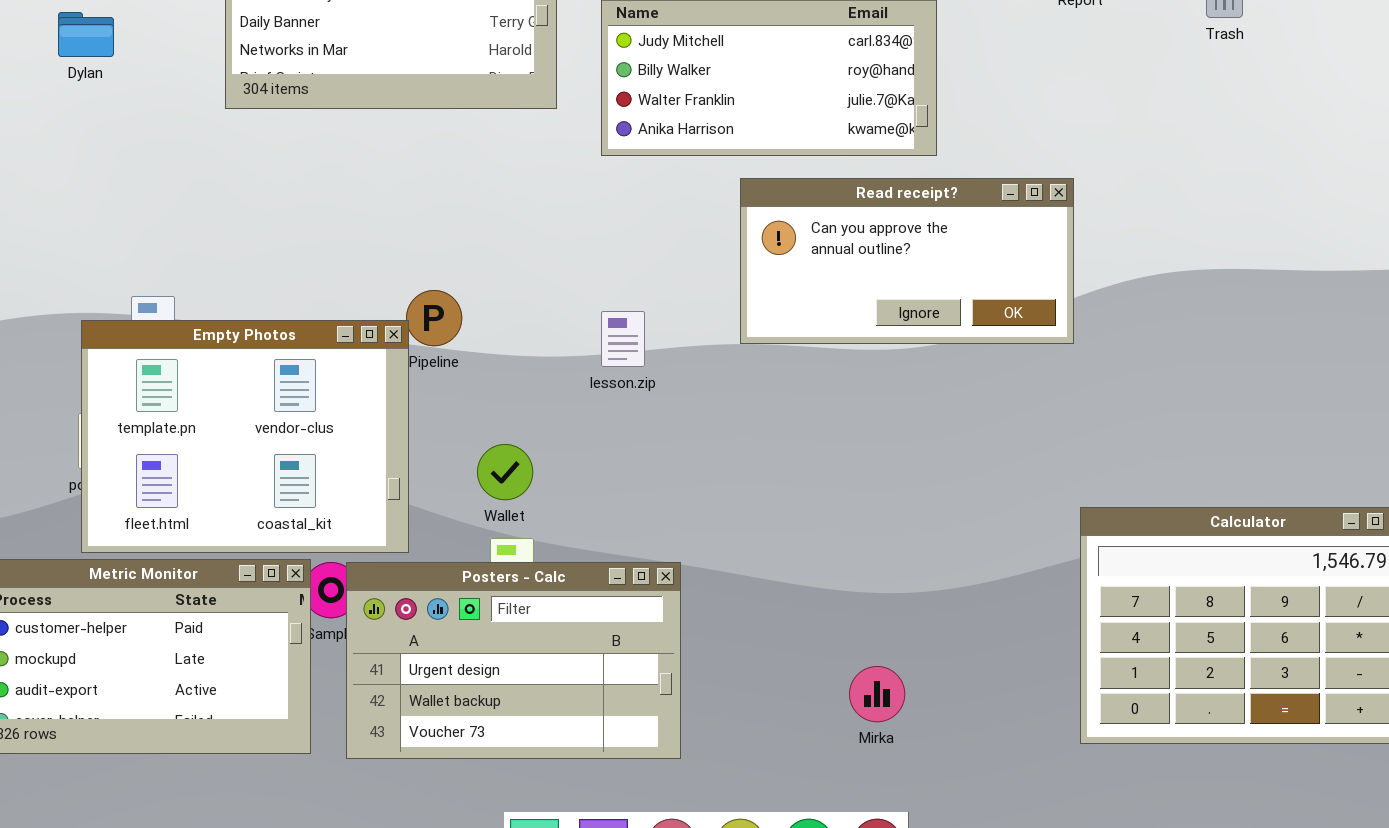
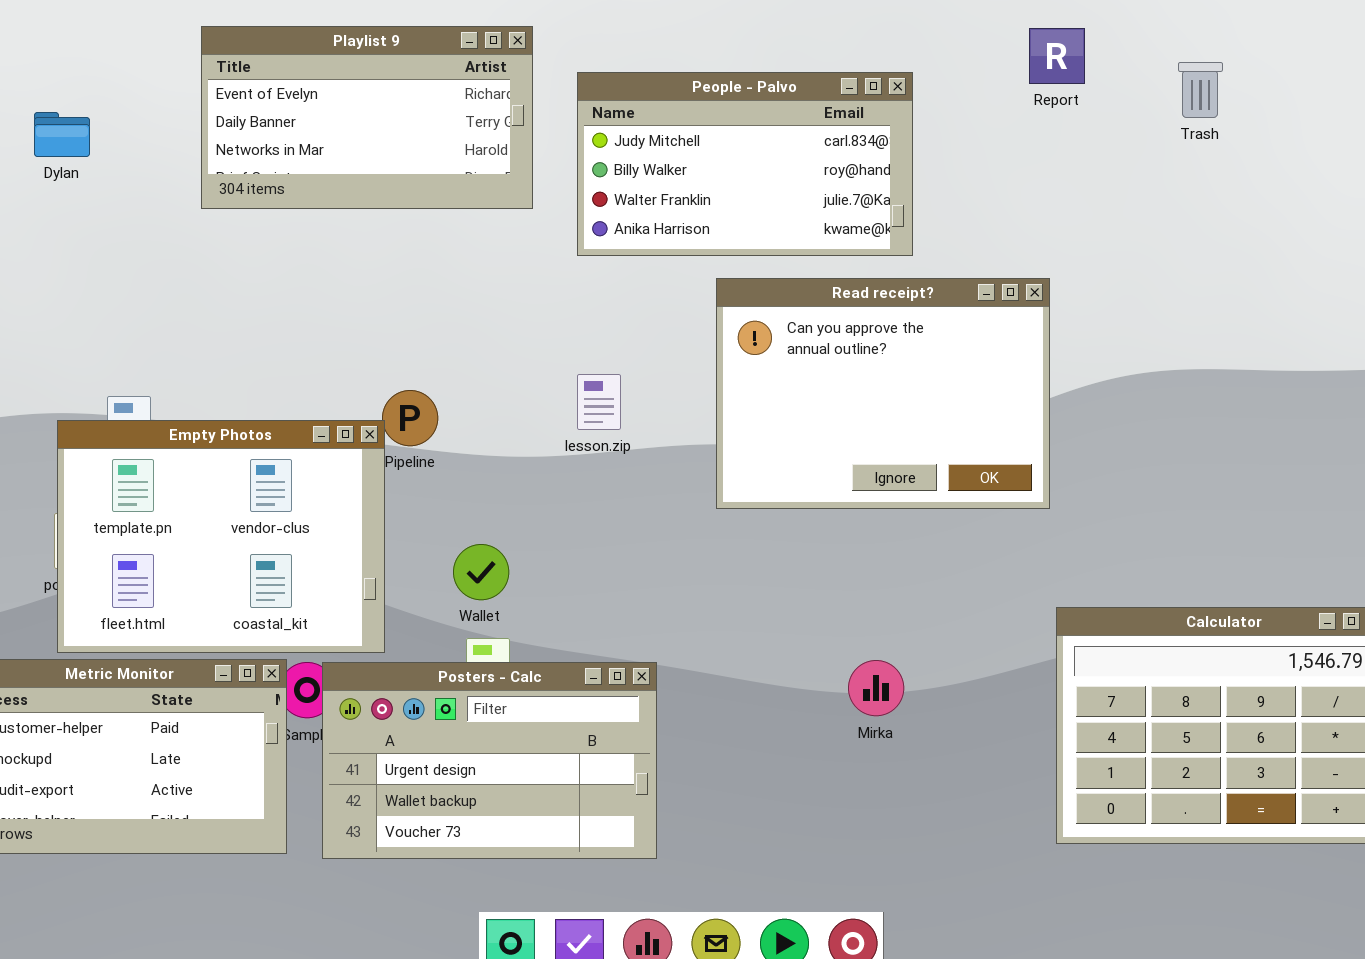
Read receipt?: [740,178,1074,344] -> [716,278,1050,509], resized
lesson.zip: [601,311,645,367] -> [577,374,621,430], moved
Mirka: [849,666,905,722] -> [848,660,904,716], moved

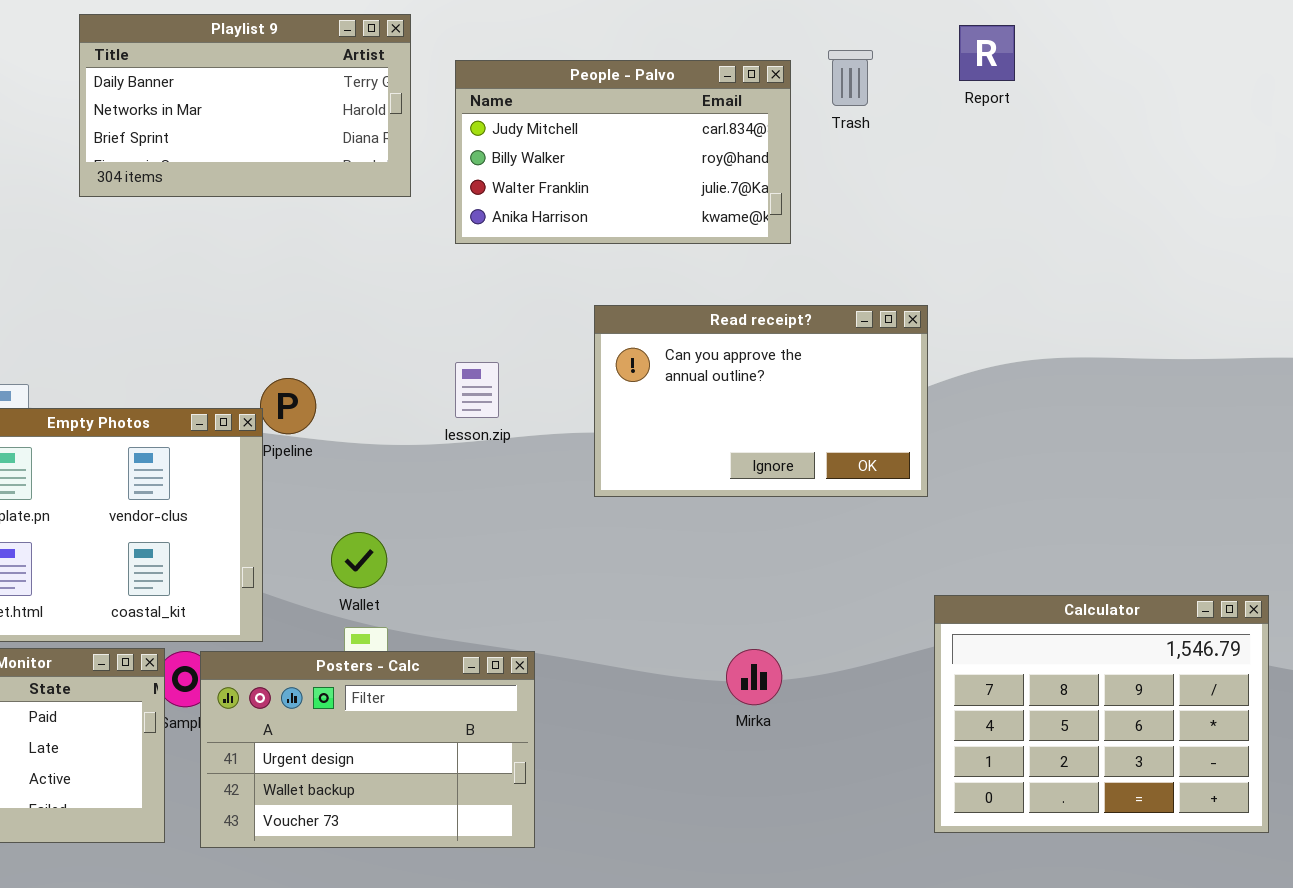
Playlist 9: [201,26,533,209] -> [79,14,411,197], scrolled down 1 row
Report: [1029,28,1085,84] -> [959,25,1015,81], moved
Trash: [1178,62,1223,118] -> [828,50,873,106], moved
Read receipt?: [716,278,1050,509] -> [594,305,928,497], resized

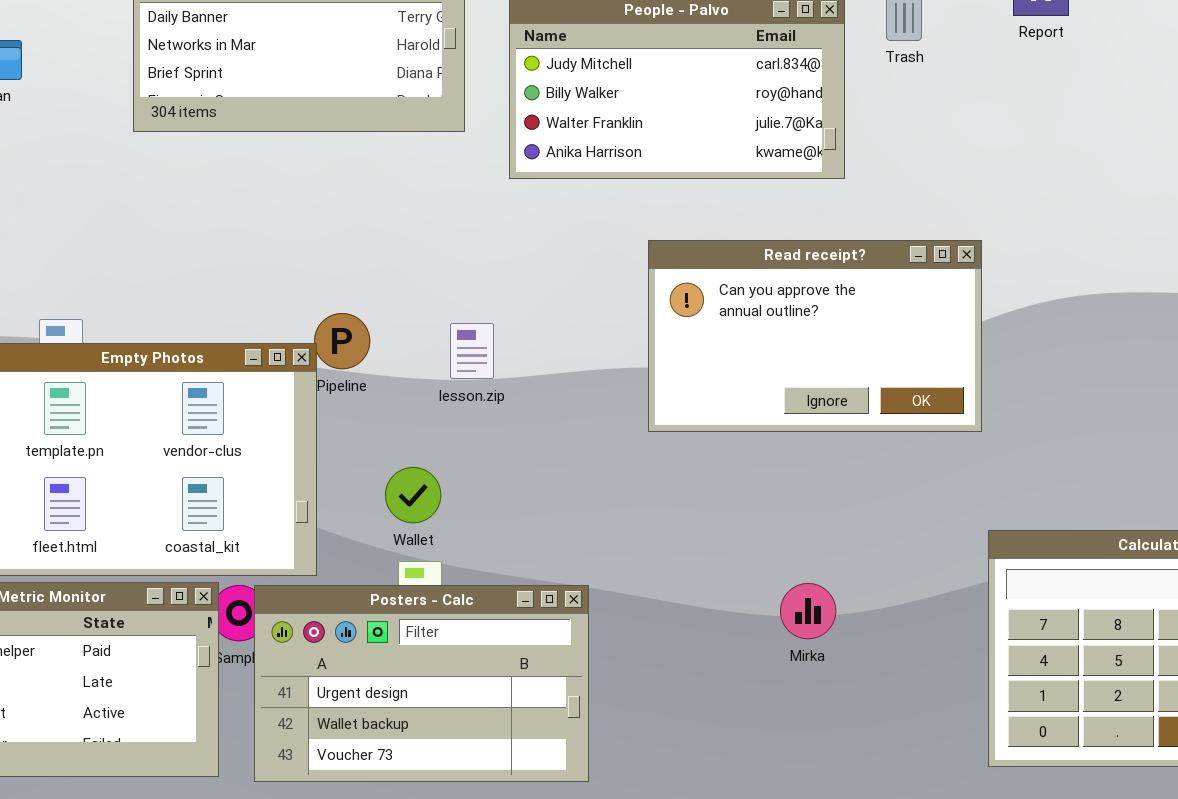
lesson.zip: [455,362,499,418] -> [450,323,494,379], moved

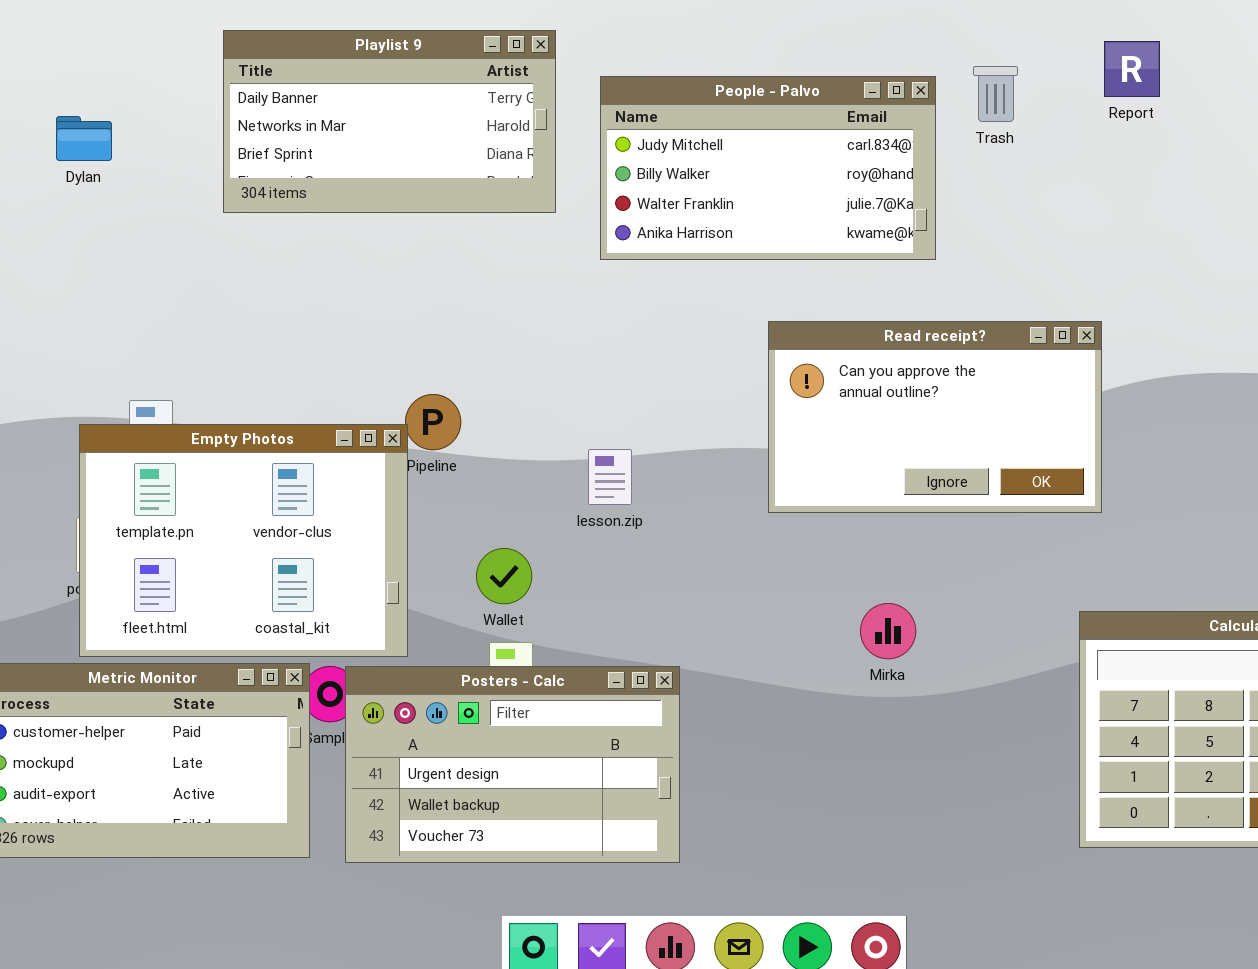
Read receipt?: [648,240,982,432] -> [768,321,1102,513], moved
lesson.zip: [450,323,494,379] -> [588,449,632,505], moved
Mirka: [780,583,836,639] -> [860,603,916,659], moved

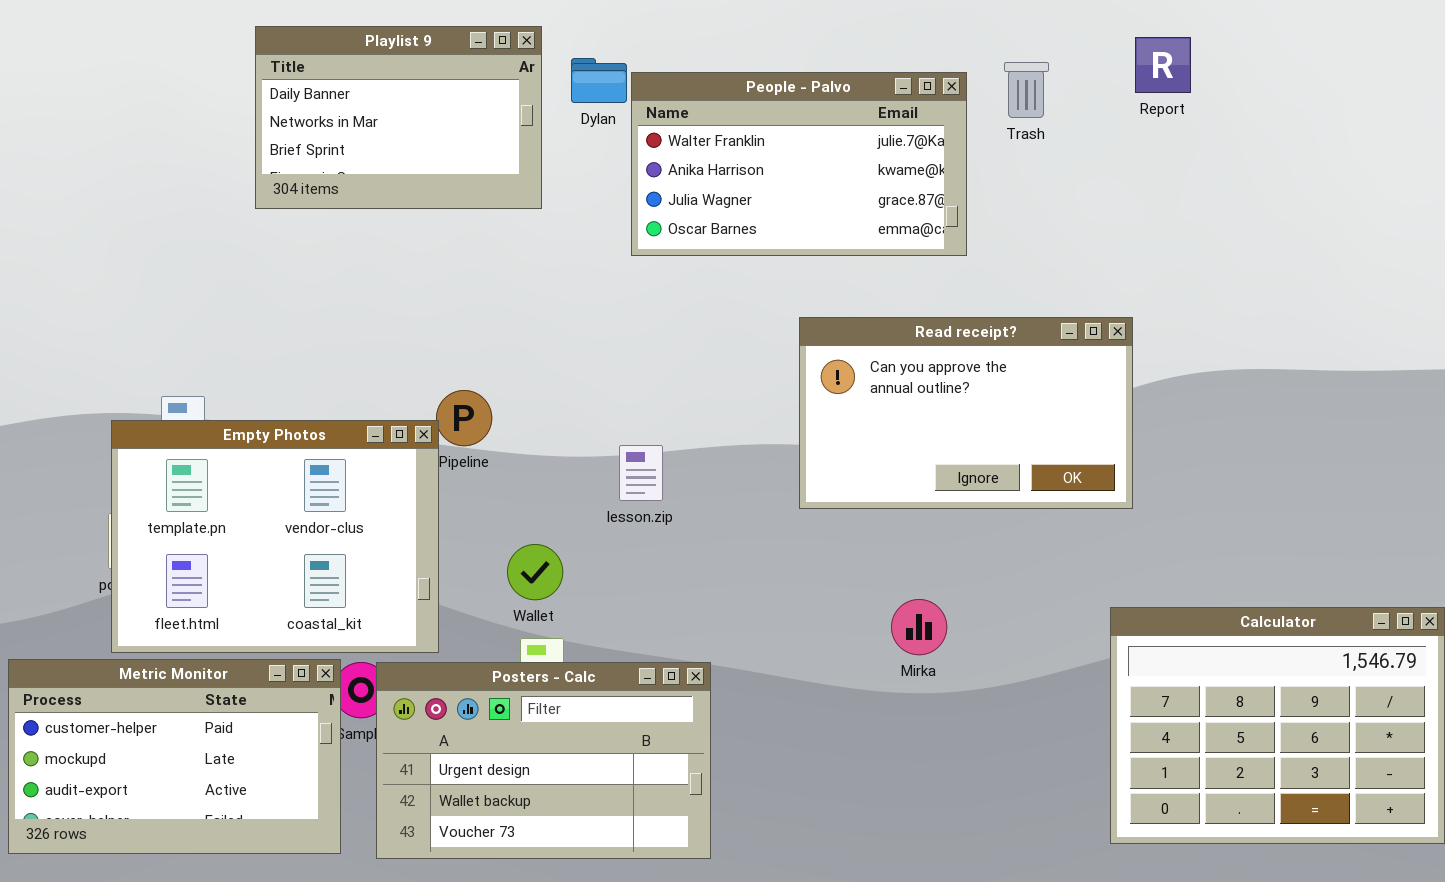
Playlist 9: [223,30,556,213] -> [255,26,542,209], resized
People - Palvo: [600,76,936,260] -> [631,72,967,256], scrolled down 2 rows
Dylan: [56,116,112,161] -> [571,58,627,103], moved

